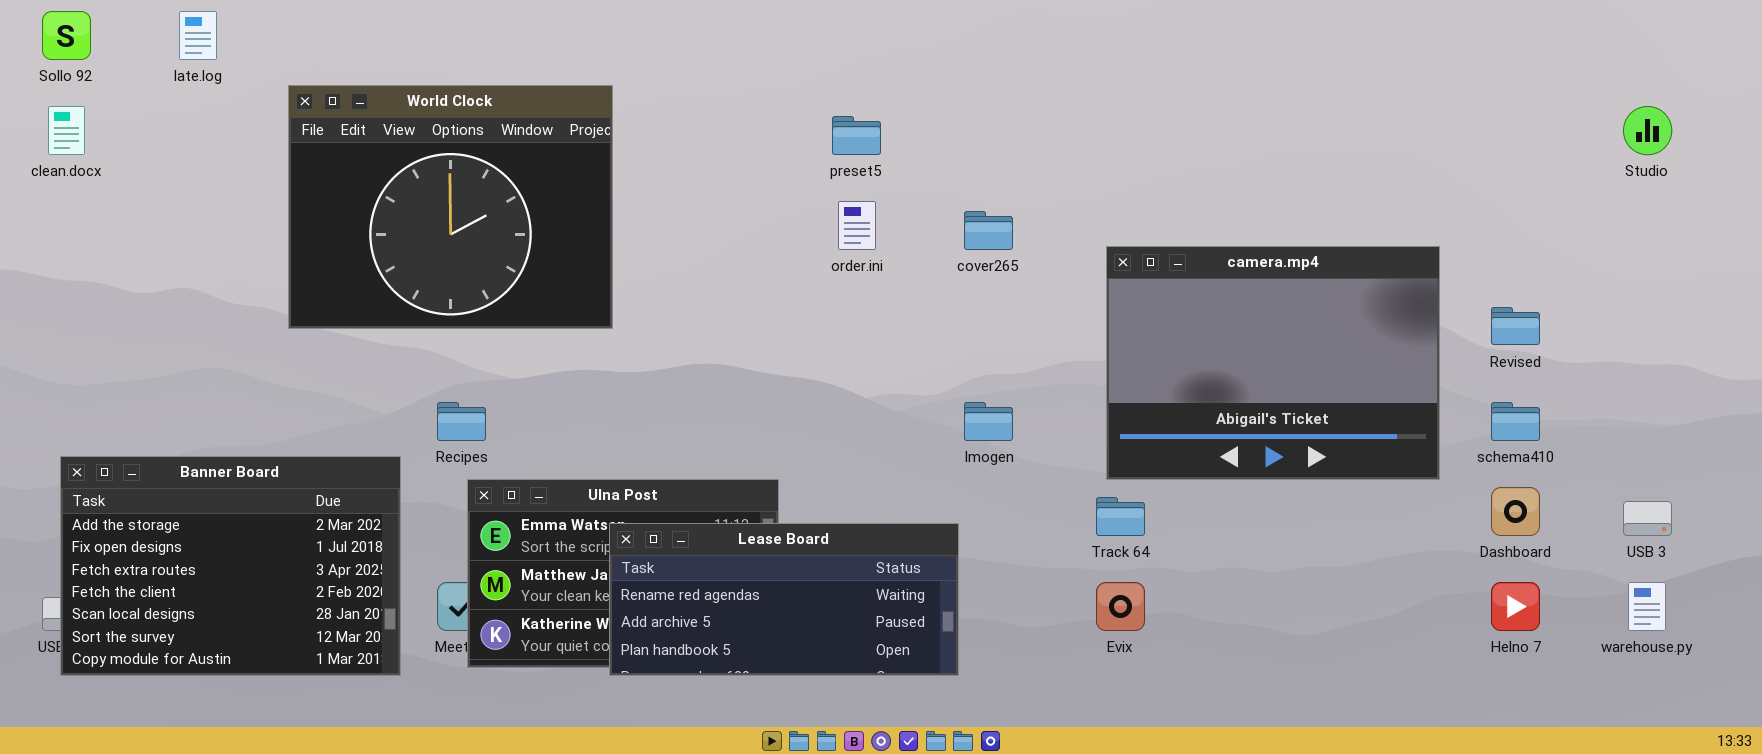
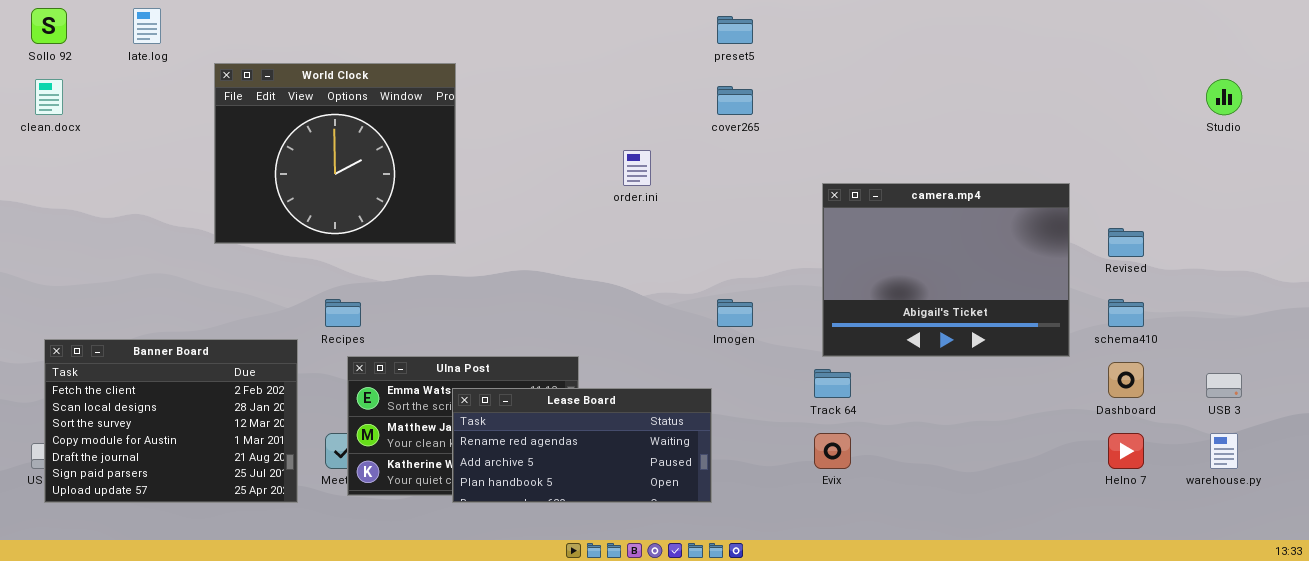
preset5: [832,116,881,155] -> [717,16,753,44], moved
cover265: [964,211,1013,250] -> [717,86,753,115], moved
Banner Board: [60,456,401,676] -> [44,339,298,503], scrolled down 3 rows

